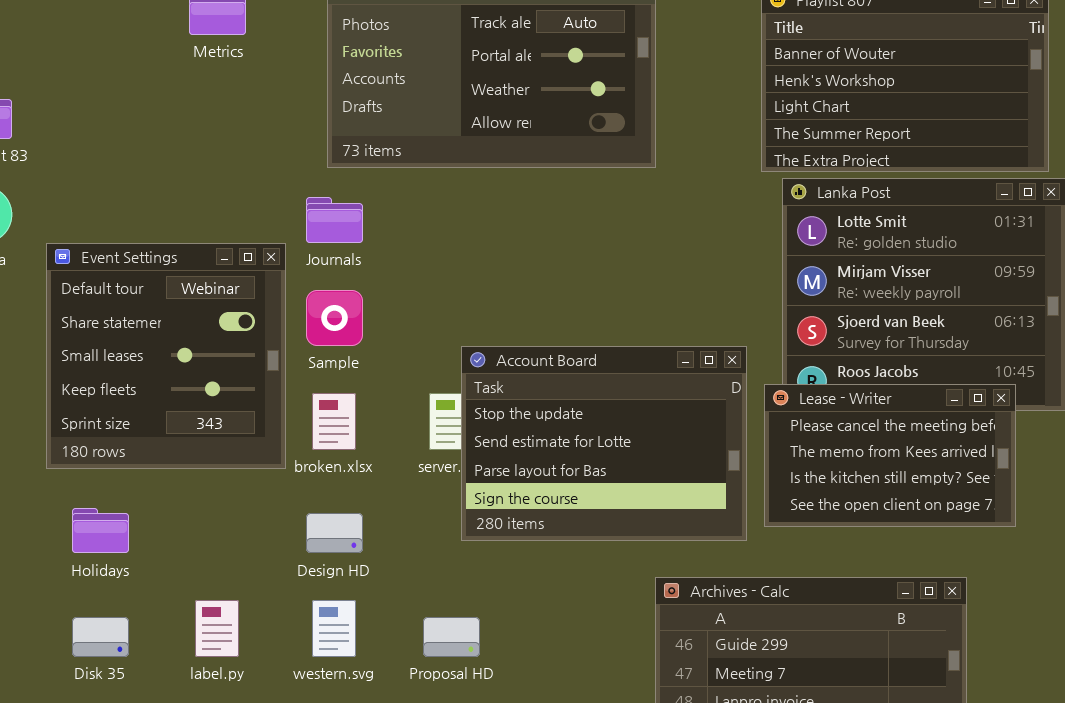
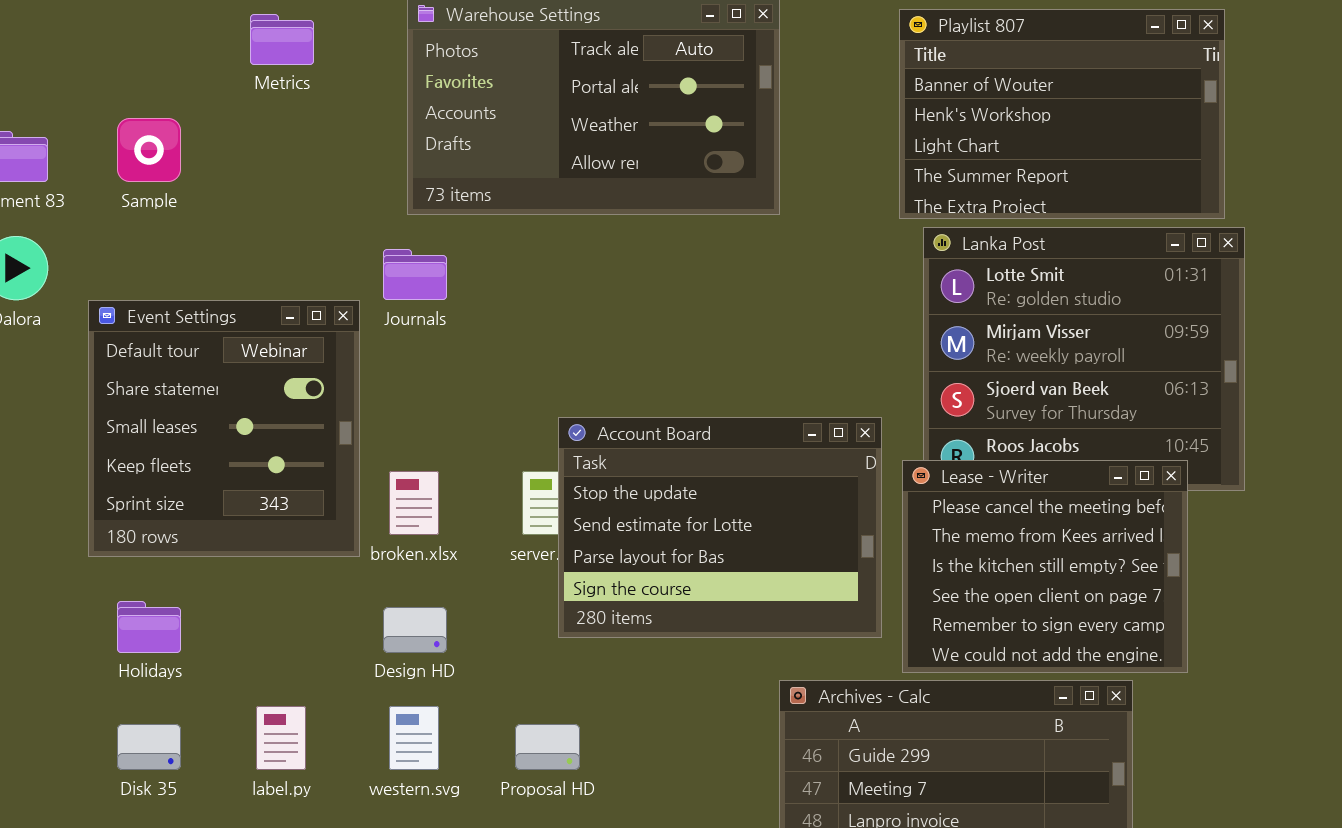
Sample: [306,290,363,346] -> [117,118,181,182], moved
Lease - Writer: [764,384,1016,527] -> [902,460,1188,673], resized

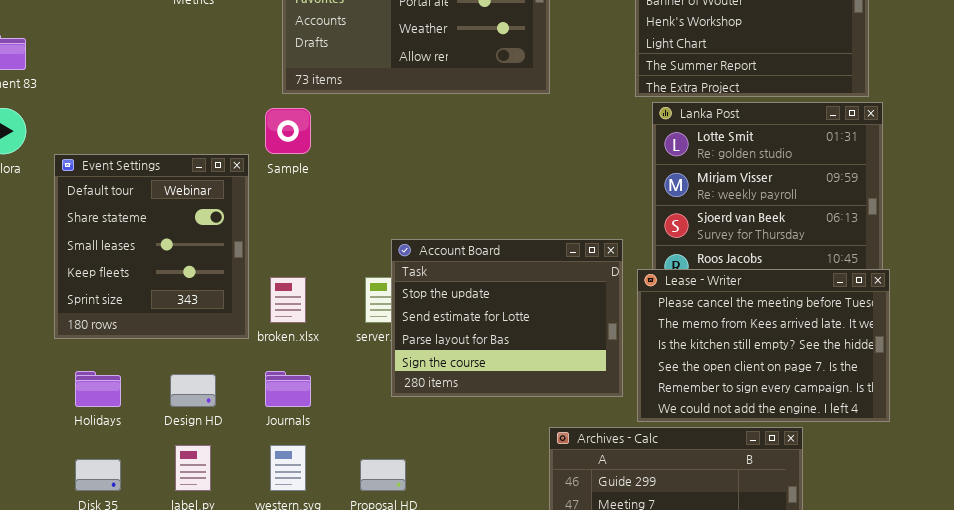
Sample: [117,118,181,182] -> [265,108,311,154], moved
Journals: [383,249,447,300] -> [265,371,311,407], moved
Lease - Writer: [902,460,1188,673] -> [637,269,890,422], resized
Design HD: [383,607,447,653] -> [170,374,216,407], moved

